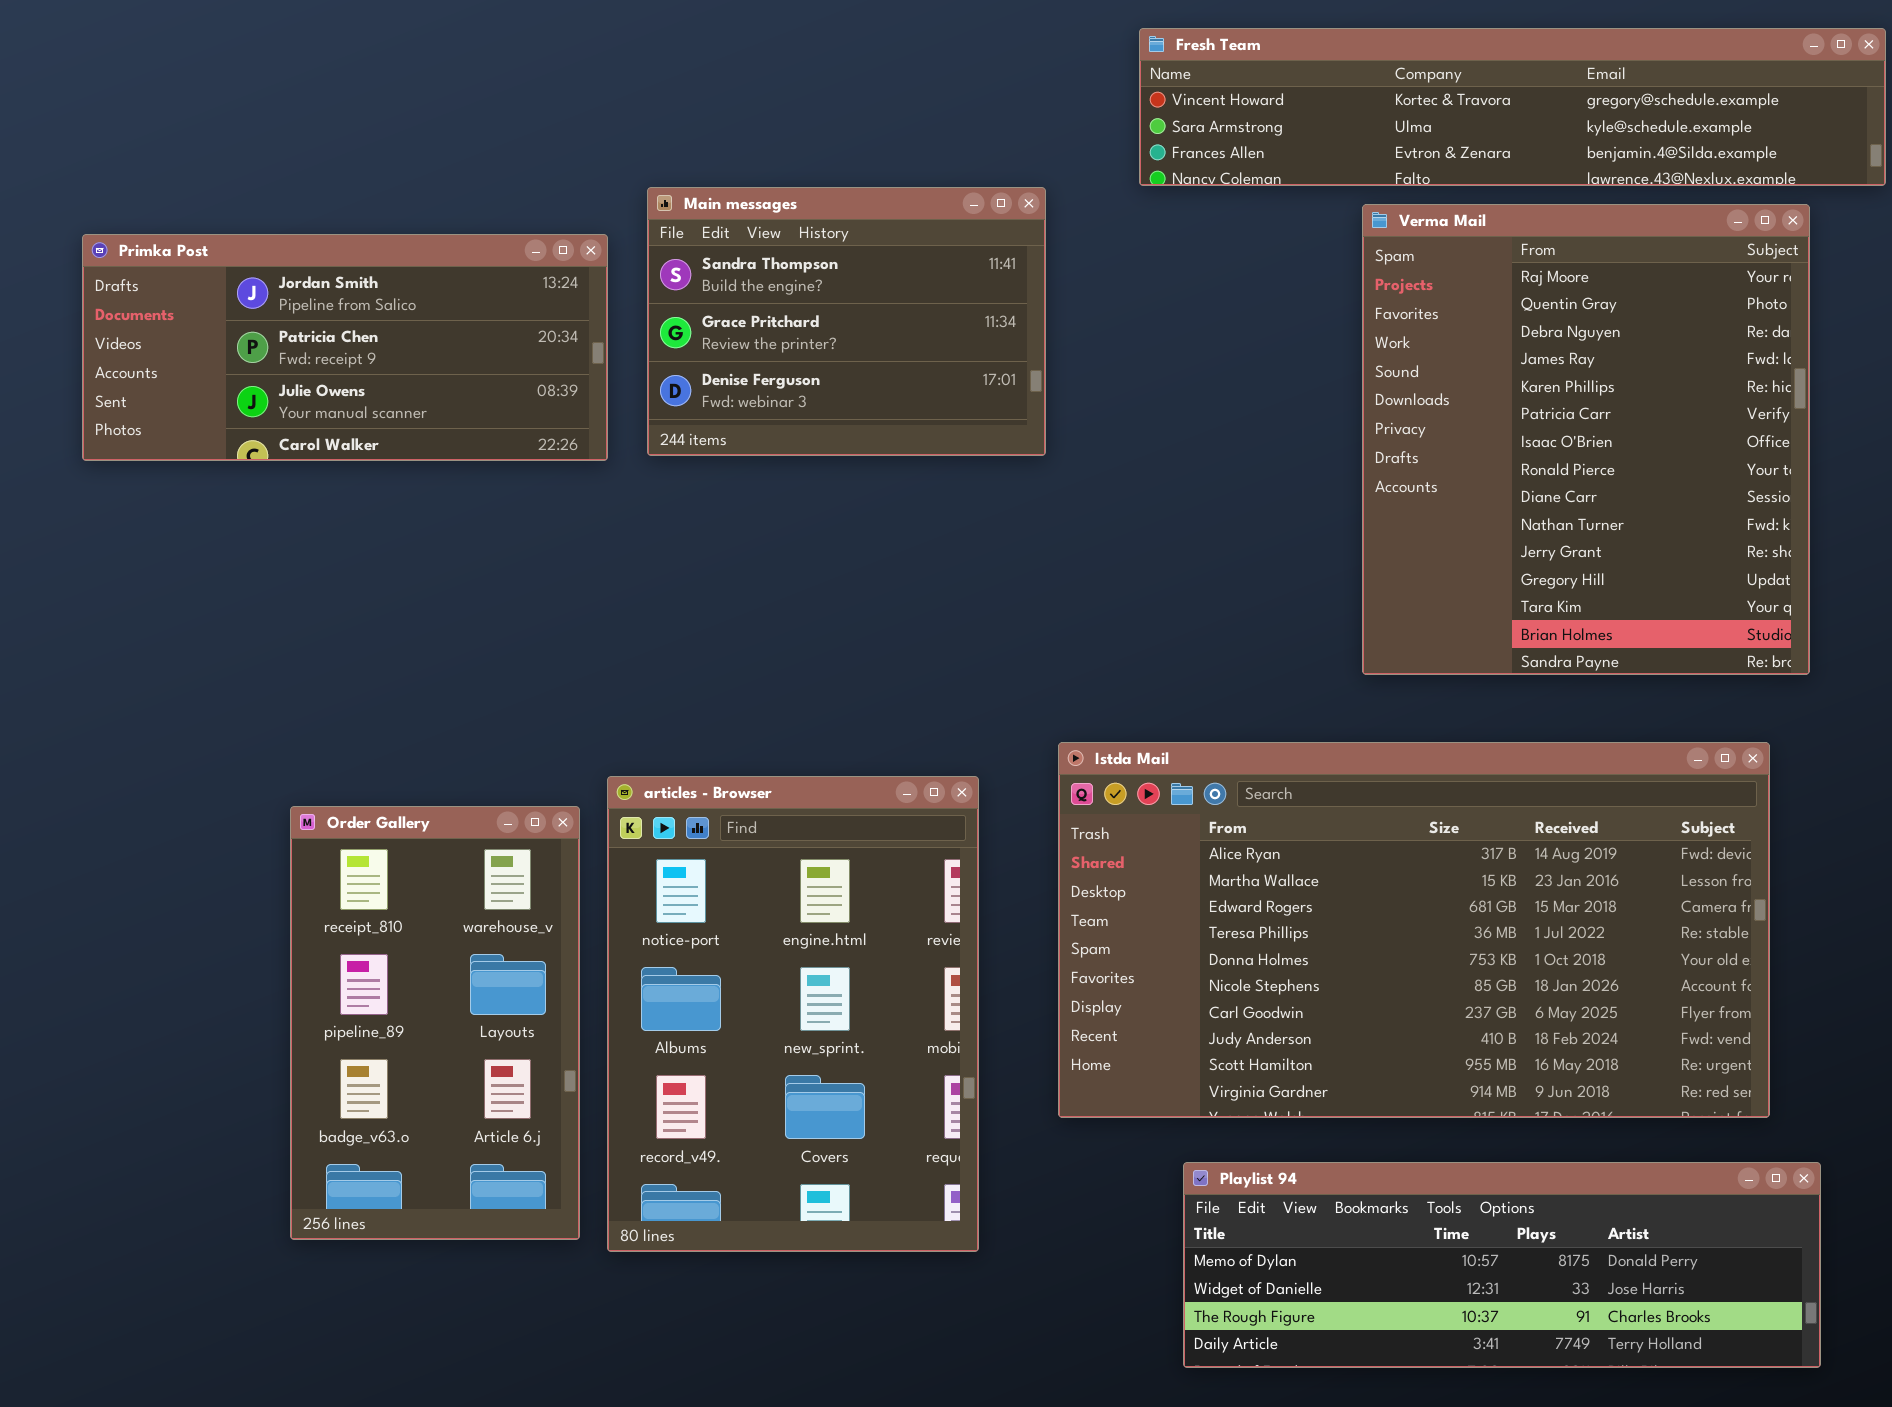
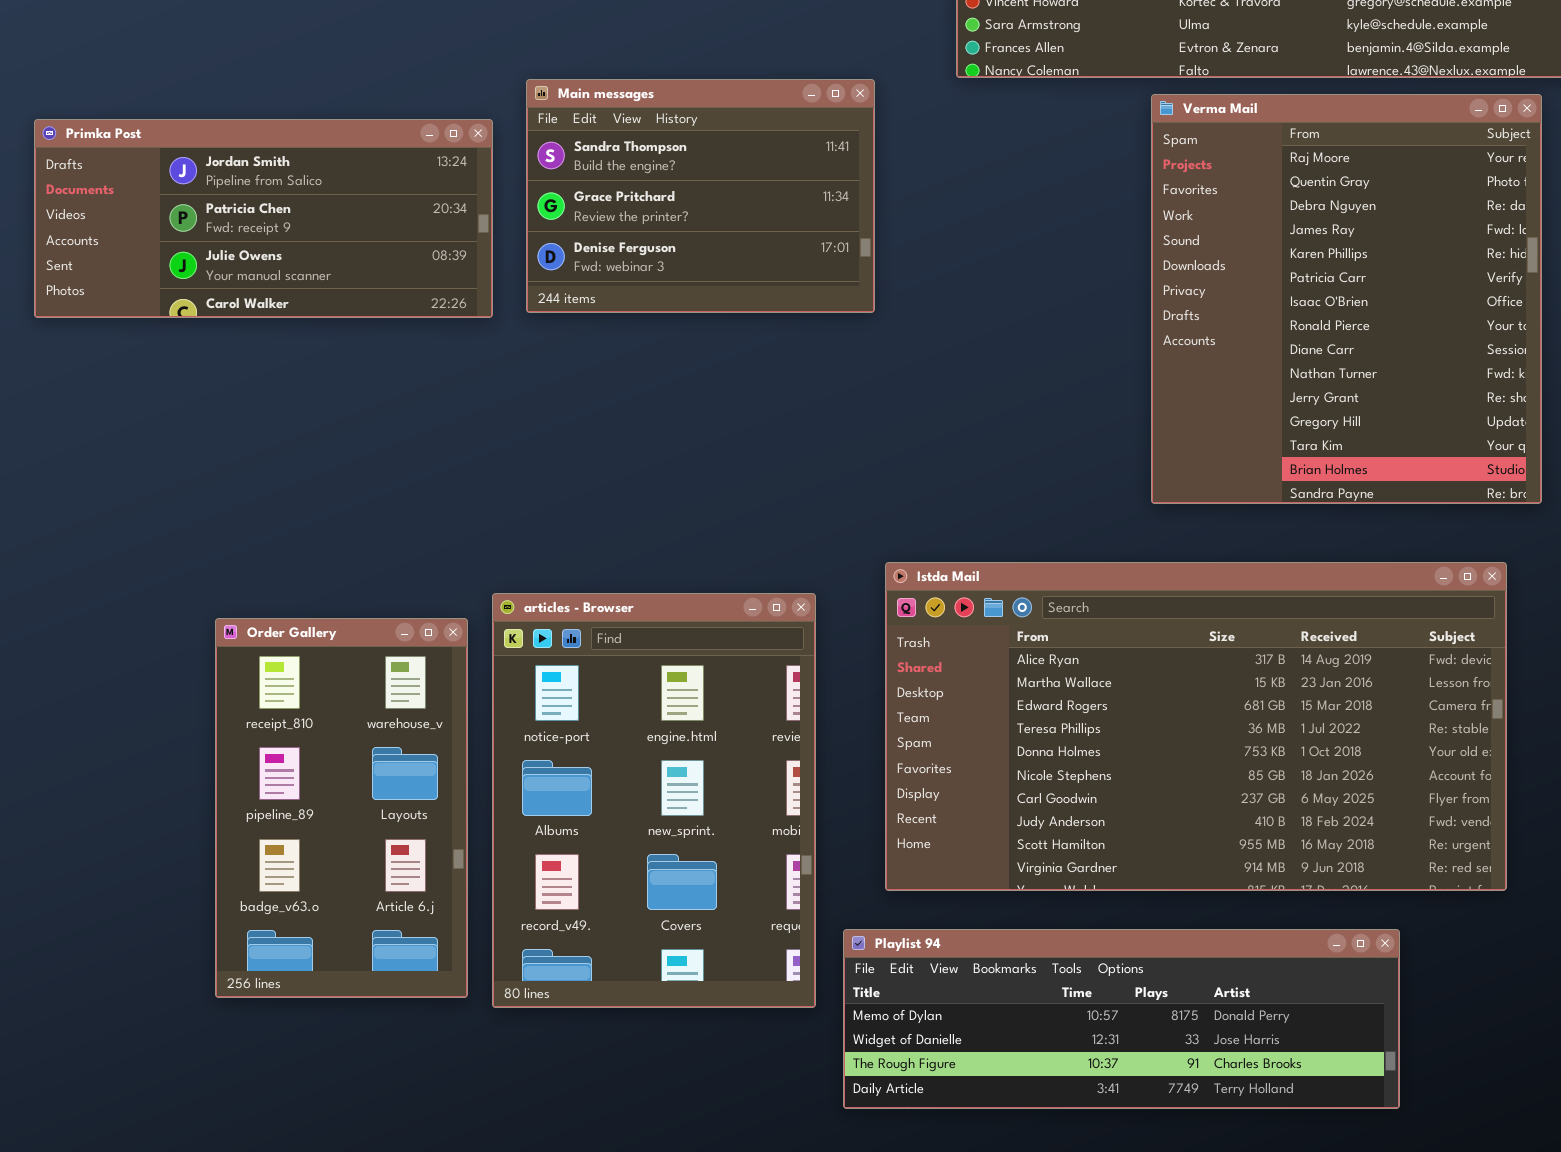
Playlist 94: [1183,1162,1821,1368] -> [843,929,1400,1109], moved

